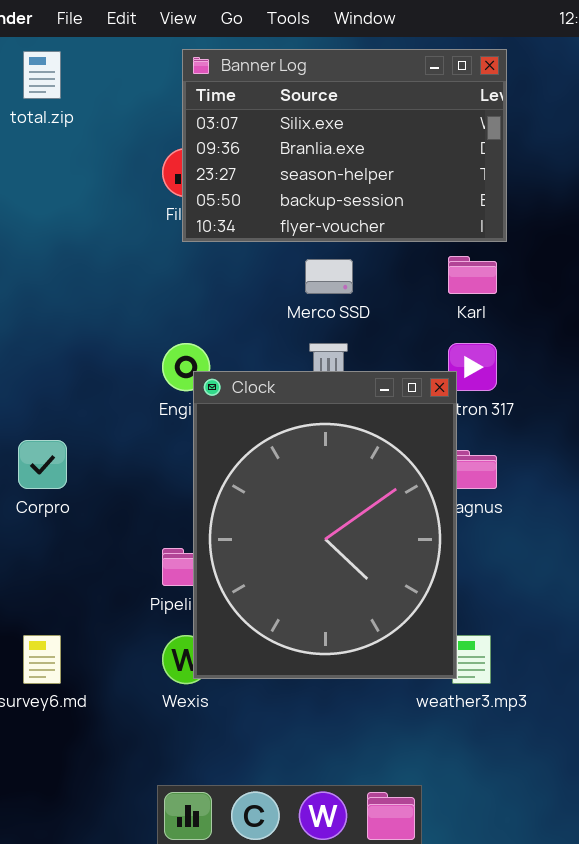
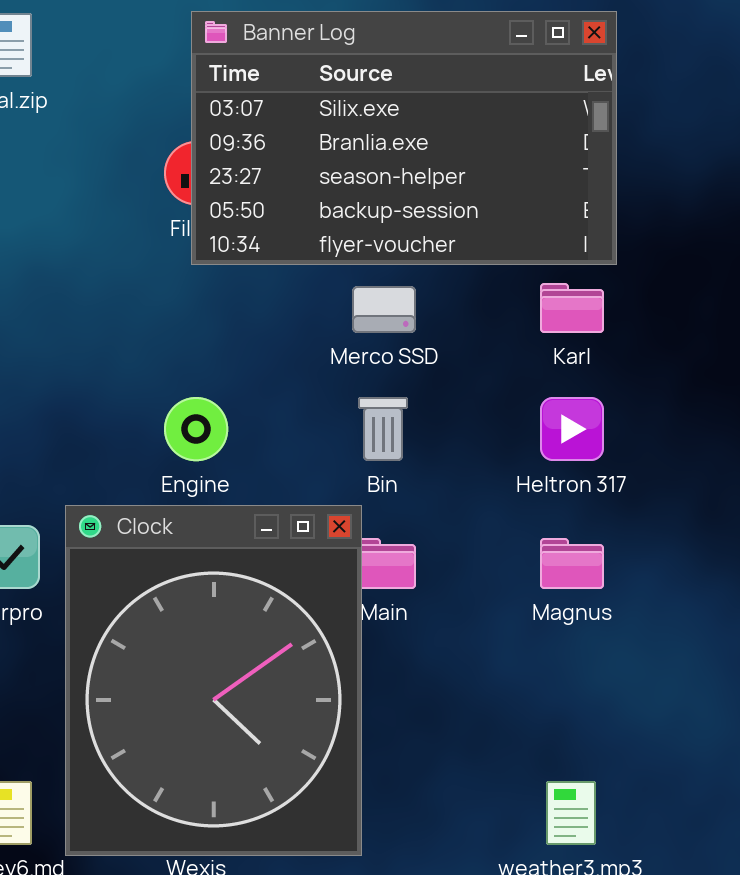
Clock: [193,371,457,679] -> [65,505,362,856], moved, resized

